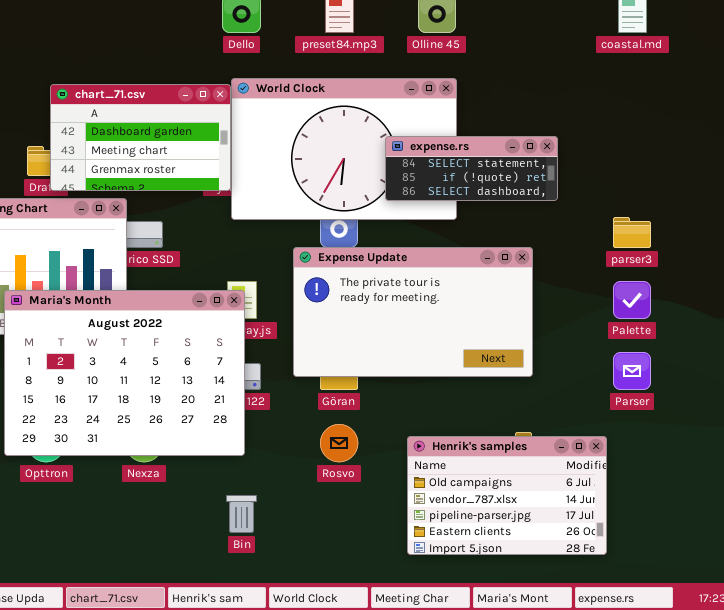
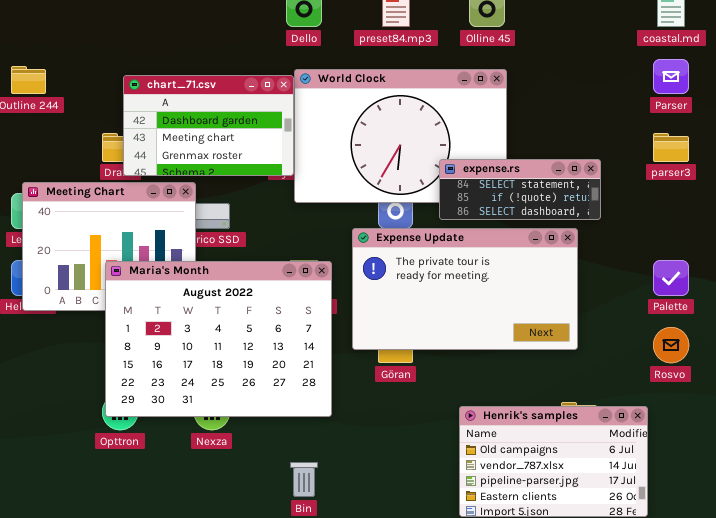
expense.rs: [385,136,558,201] -> [439,159,601,220], moved
parser3: [613,217,651,248] -> [653,133,689,162], moved
Maria's Month: [4,290,245,456] -> [105,261,332,417], moved
Parser: [613,352,651,390] -> [653,59,689,94], moved
Rosvo: [320,424,358,462] -> [653,327,689,363], moved

